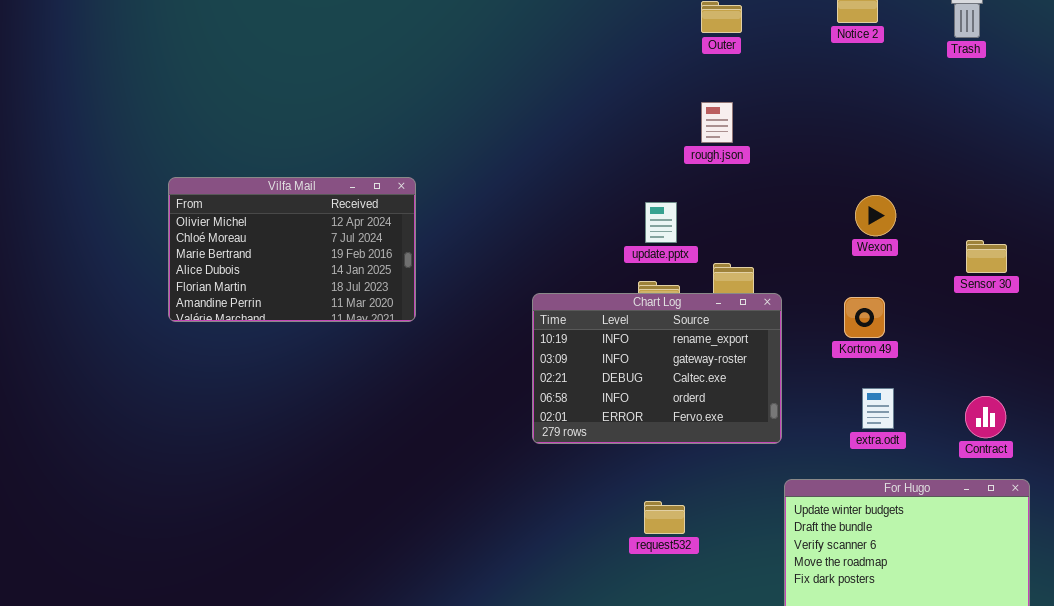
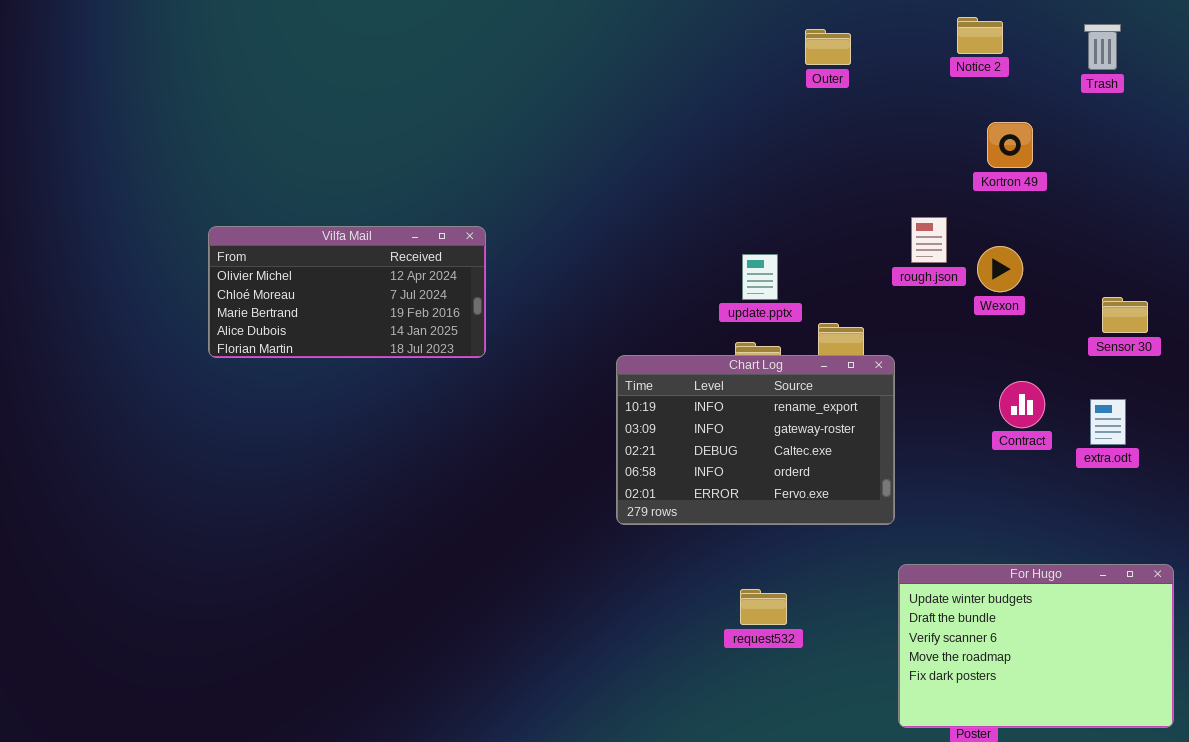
rough.json: [701,102,733,143] -> [911,217,947,263], moved
Vilfa Mail: [168,177,416,322] -> [208,226,486,358], resized
Kortron 49: [844,297,885,338] -> [987,122,1033,168], moved
extra.odt: [862,388,894,429] -> [1090,399,1126,445], moved
Contract: [965,396,1006,438] -> [999,381,1045,428], moved

